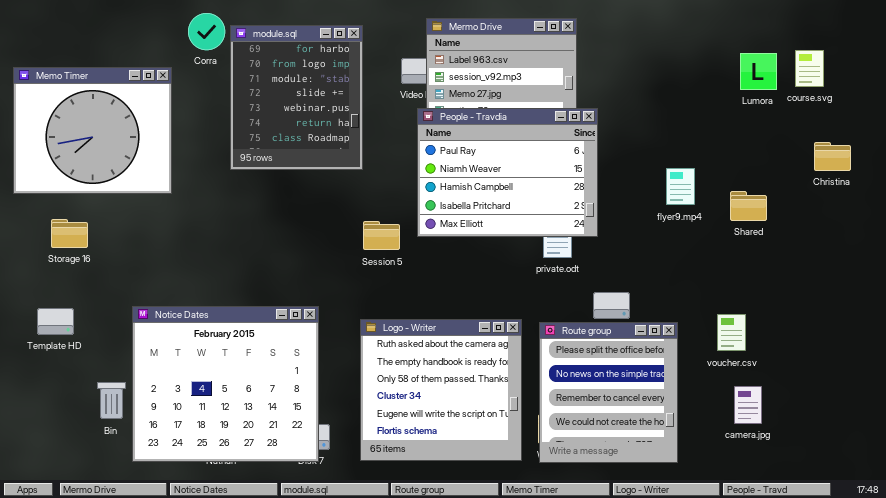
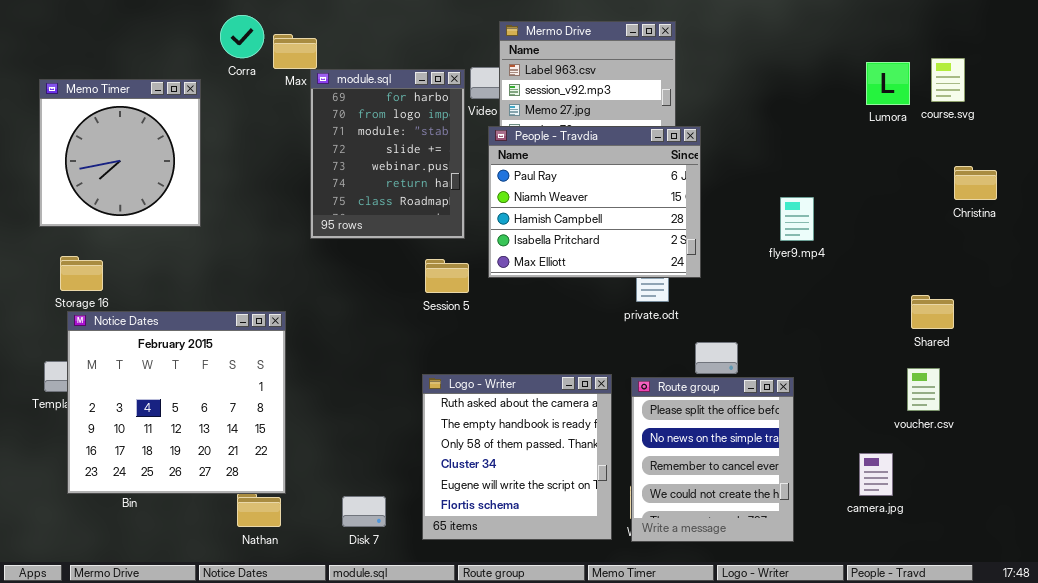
module.sql: [230,25,363,170] -> [310,69,465,239], moved
Memo Timer: [13,67,172,194] -> [39,79,201,227], resized
Shared: [730,191,767,221] -> [911,295,954,329], moved
Notice Dates: [132,306,319,462] -> [67,311,286,494], moved
voucher.csv: [717,314,746,351] -> [907,368,940,411], moved

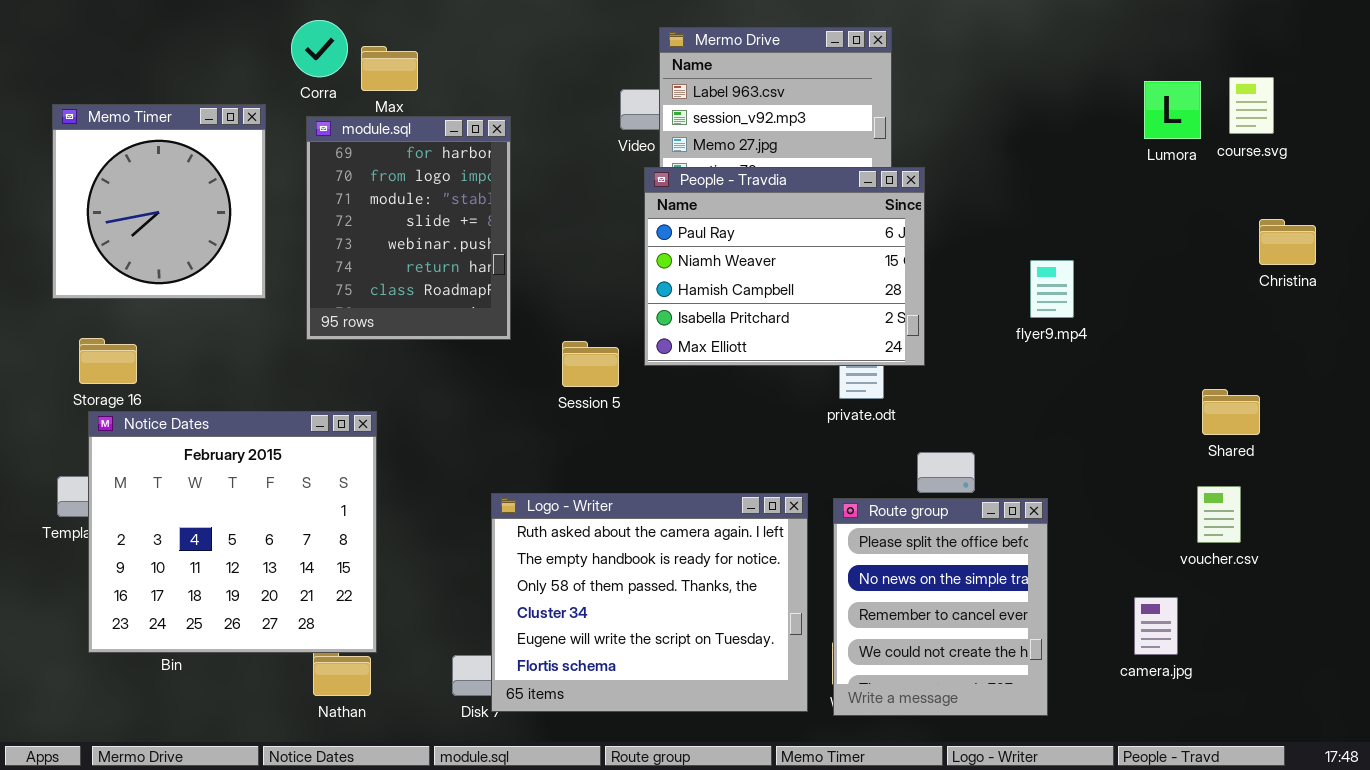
module.sql: [310,69,465,239] -> [306,116,511,340], moved
Logo - Writer: [422,374,612,540] -> [491,493,808,712], resized

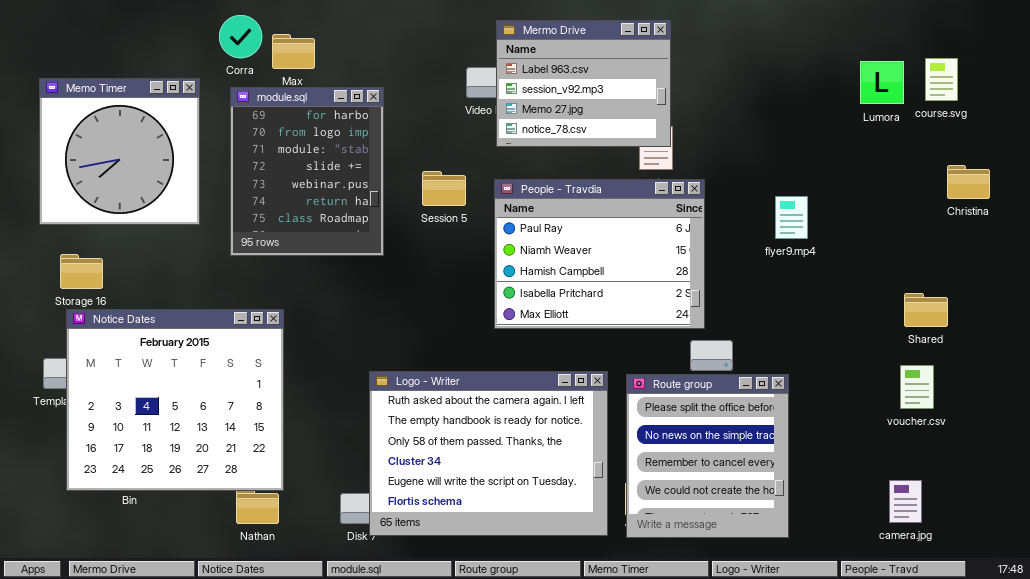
People - Travdia: [644,167,925,366] -> [494,179,705,329], moved
Session 5: [562,341,619,387] -> [422,171,466,206], moved
camera.jpg: [1134,597,1178,655] -> [889,480,922,523], moved

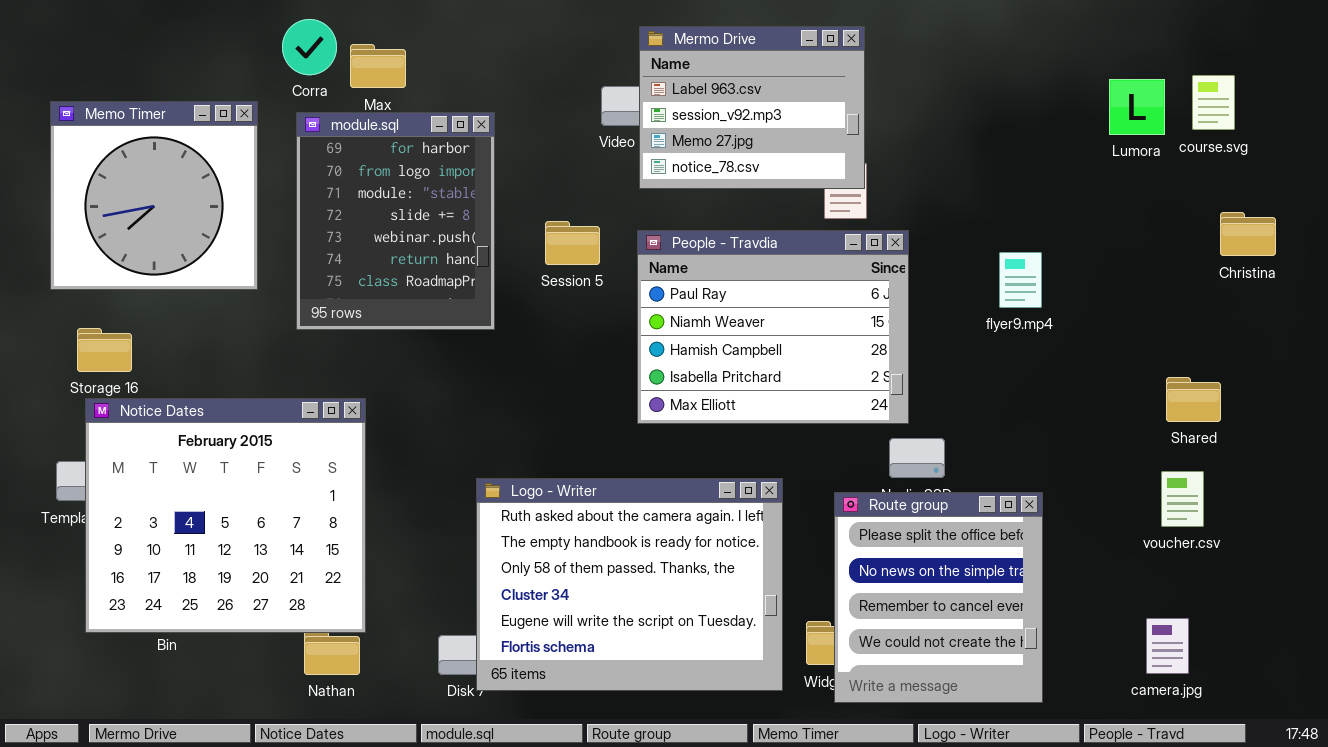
Route group: [626,374,789,538] -> [834,492,1043,703], moved

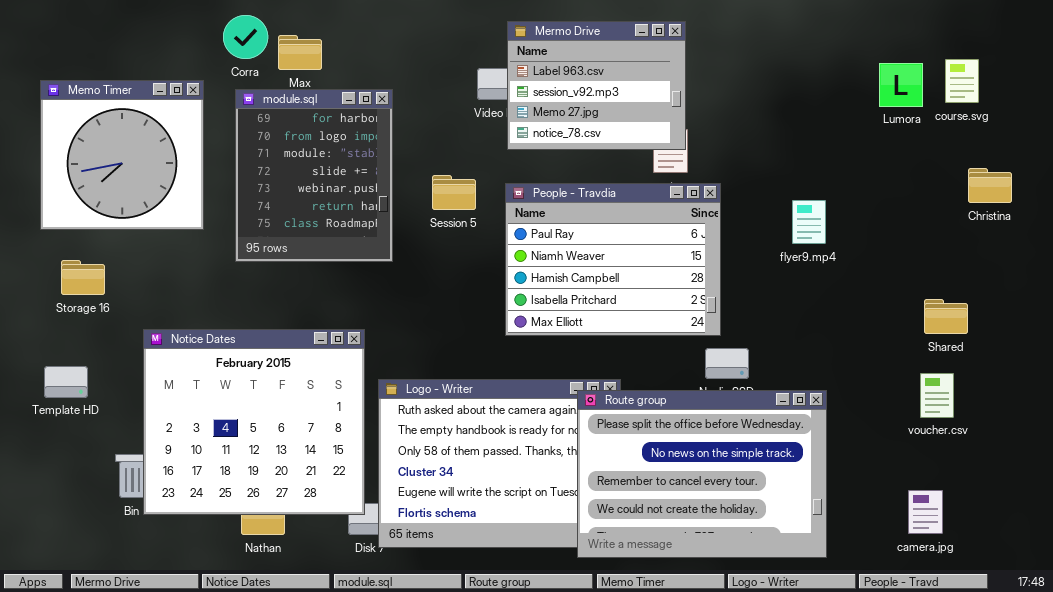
Notice Dates: [85,398,366,633] -> [143,329,365,515], moved
Route group: [834,492,1043,703] -> [577,390,827,558], resized

